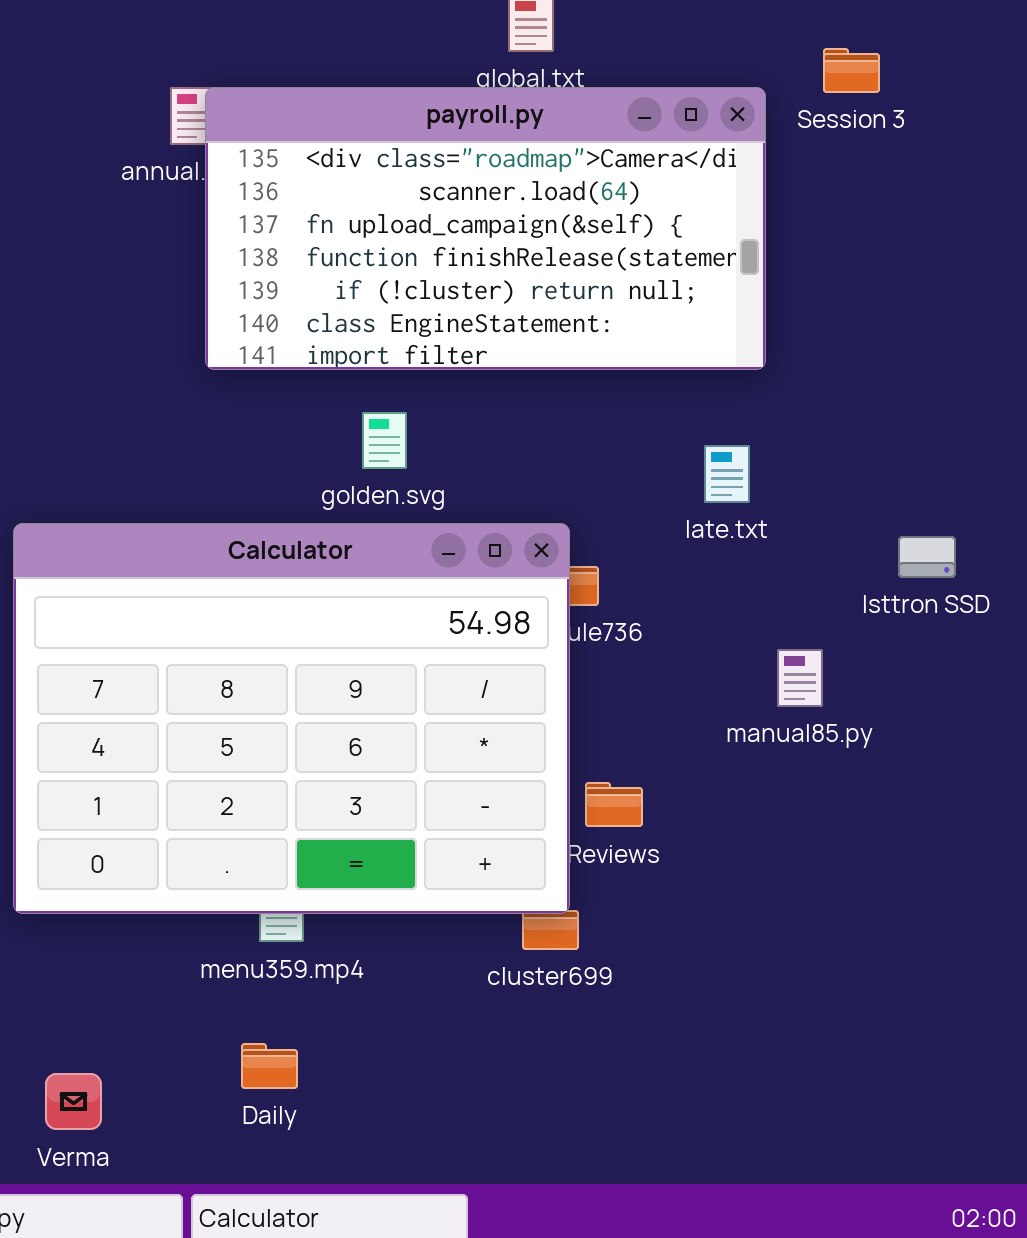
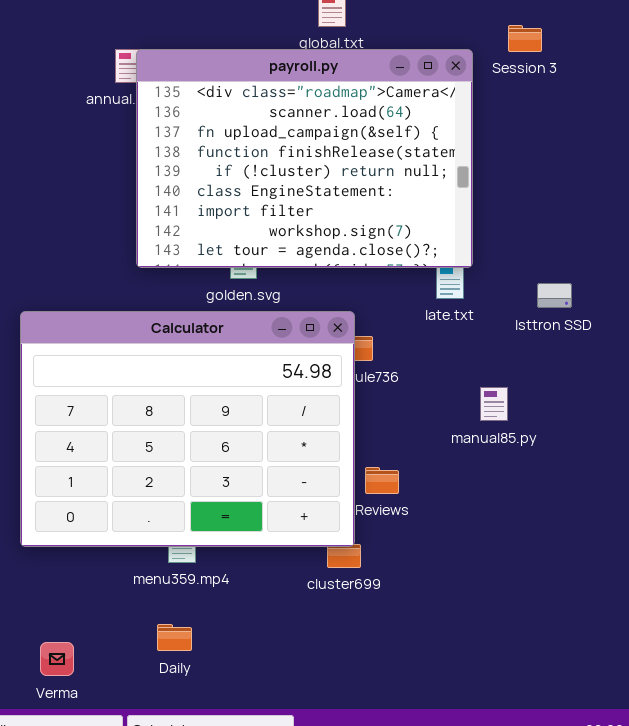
payroll.py: [205,87,766,370] -> [136,49,473,268], resized
Isttron SSD: [898,536,956,578] -> [537,283,572,308], moved

